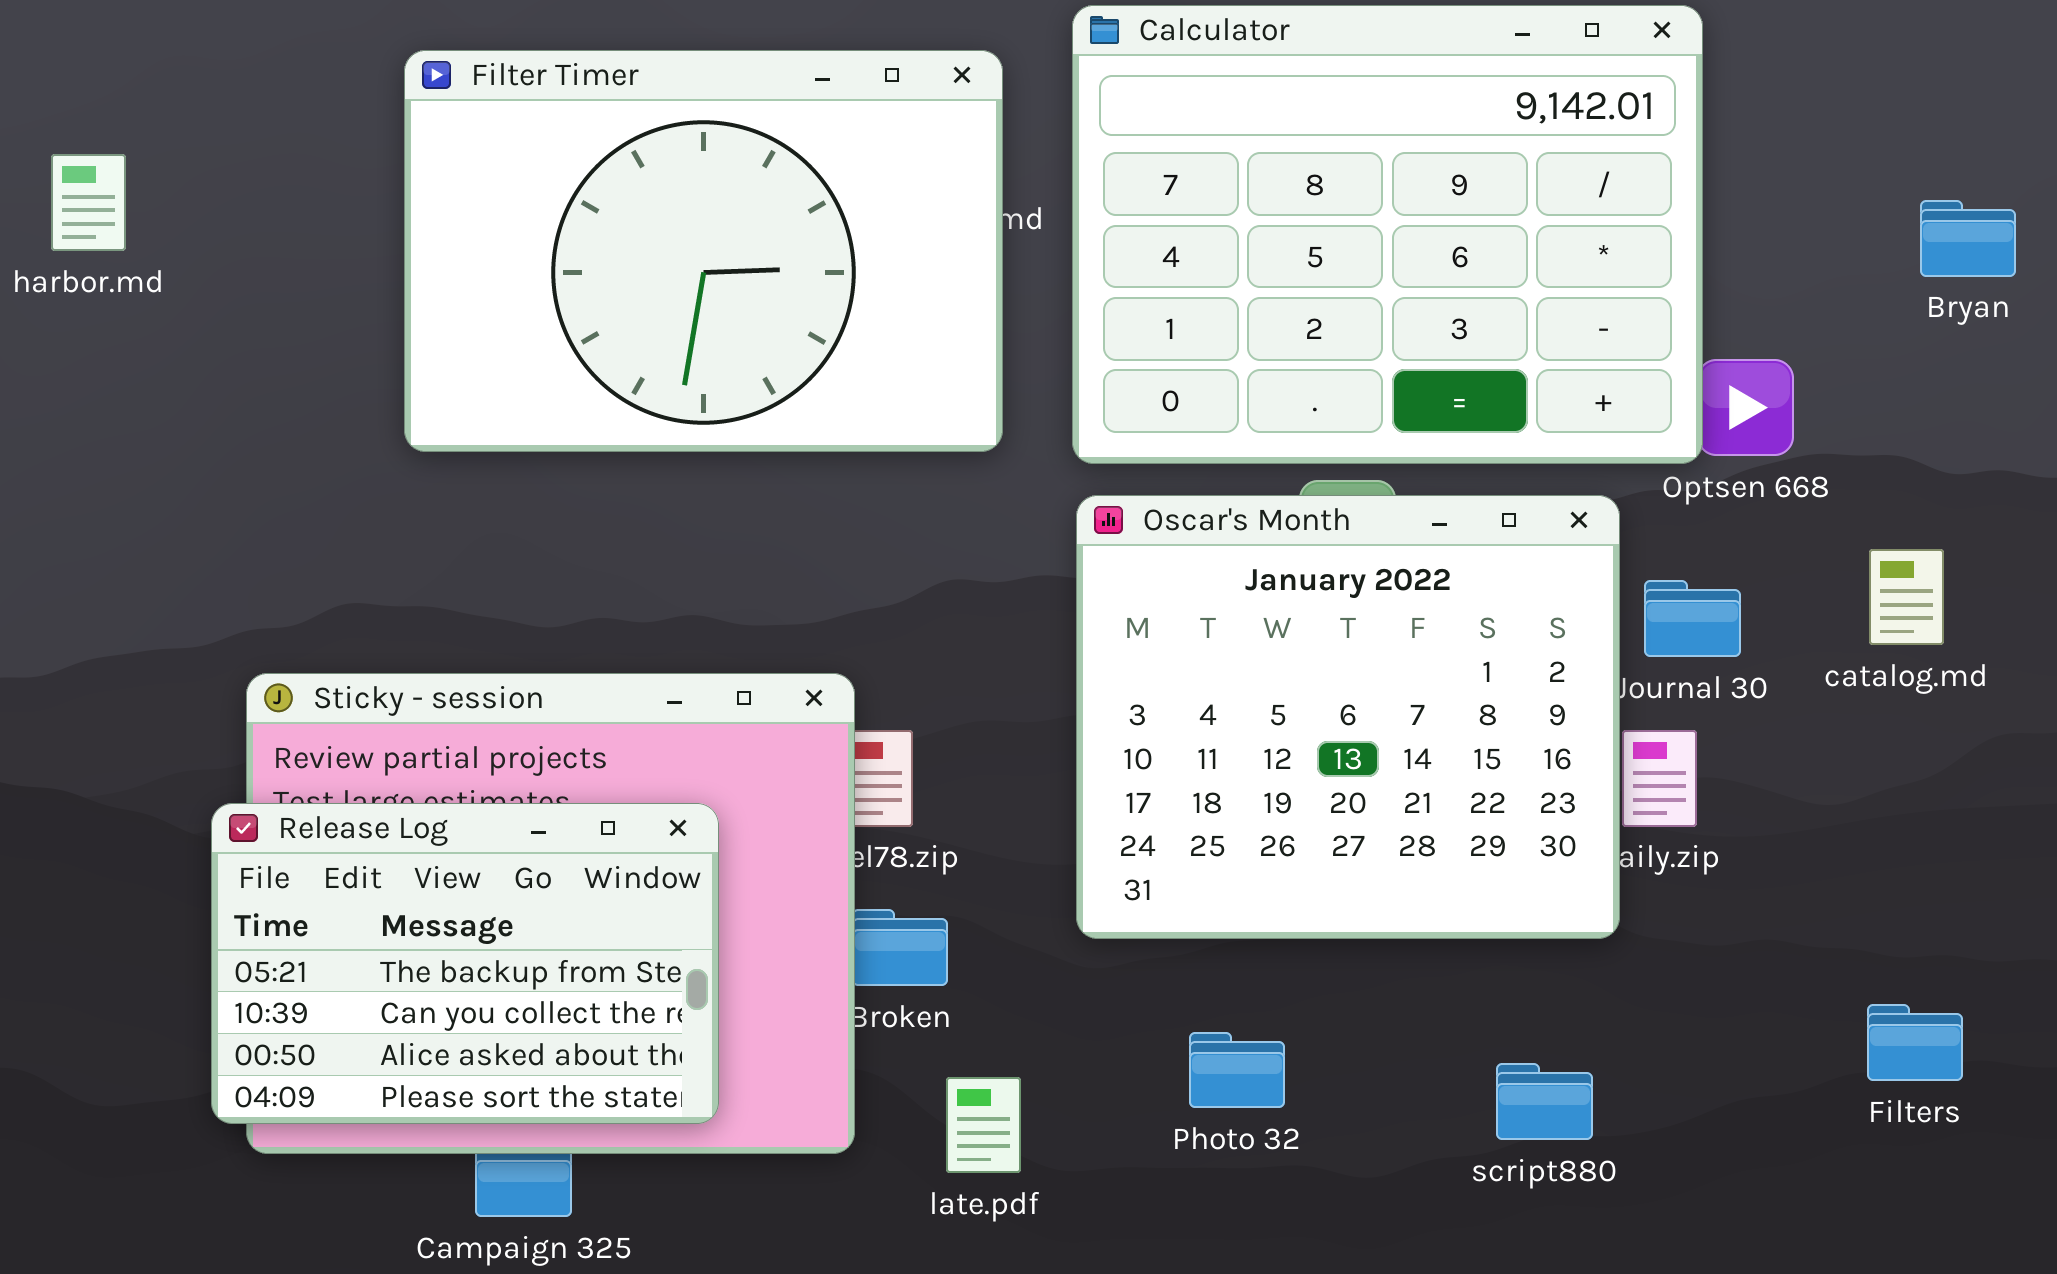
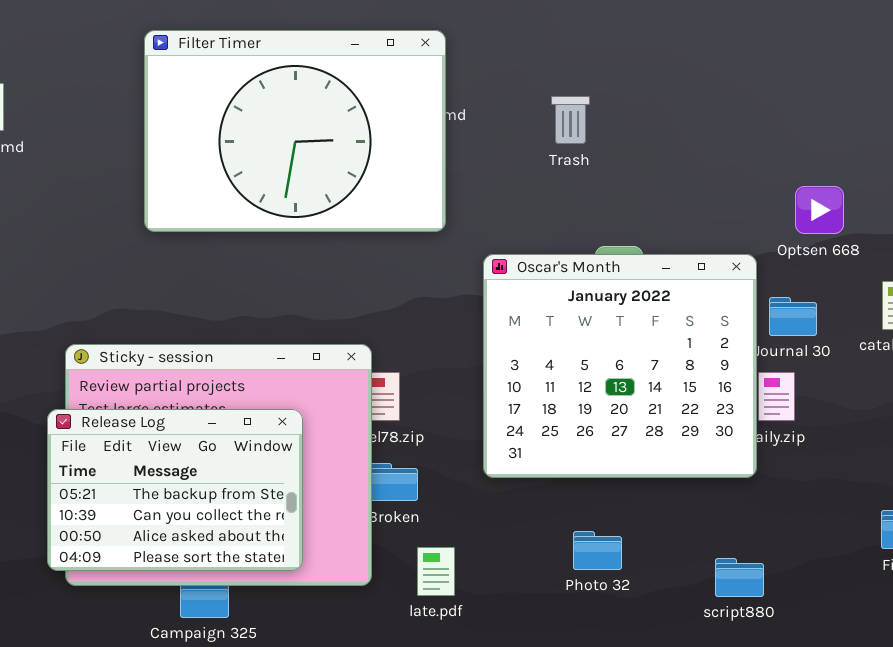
Calculator: [1072,5,1703,464] -> none, closed
Photo 32: [1189,1032,1285,1108] -> [573,531,622,570], moved
script880: [1496,1063,1593,1140] -> [715,558,764,597], moved

